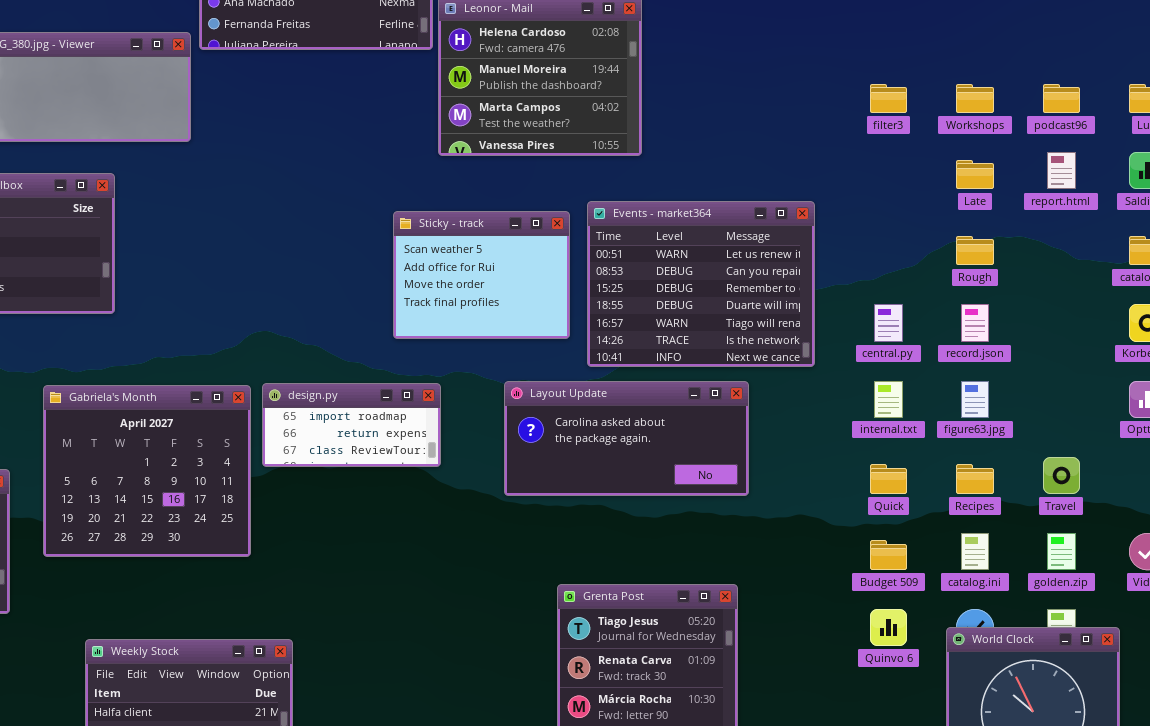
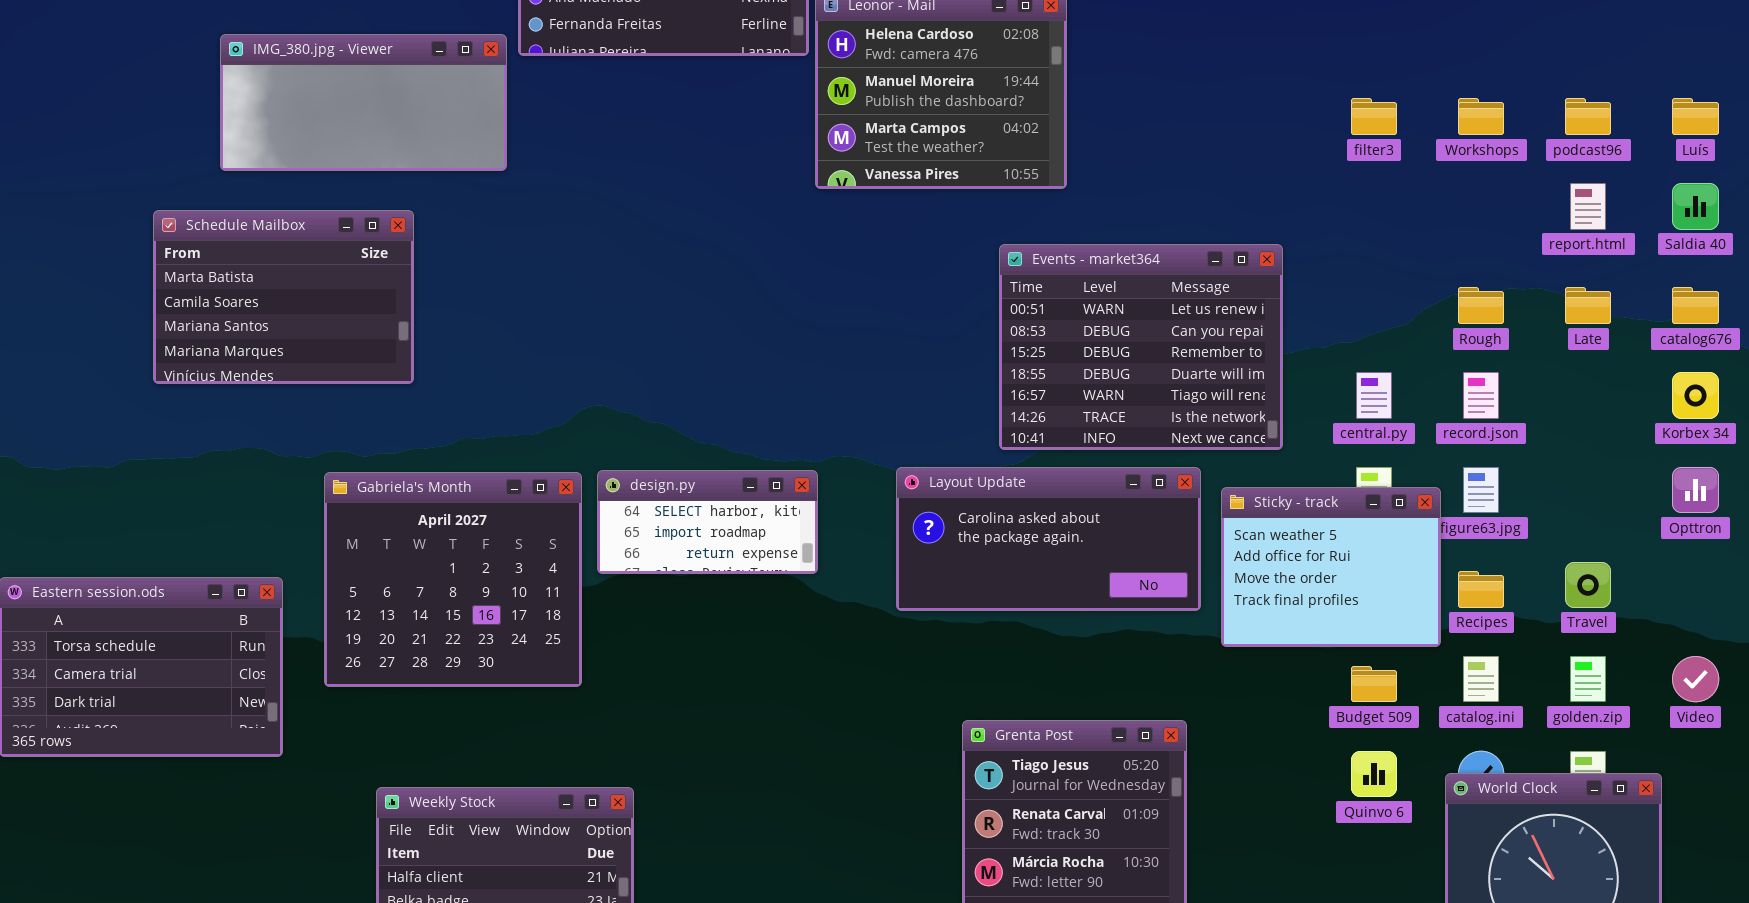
Late: [956,160,994,189] -> [1565,287,1611,324], moved
Sticky - track: [393,211,570,339] -> [1221,487,1441,647], moved
design.py: [262,383,441,467] -> [597,470,818,574], scrolled up 1 row

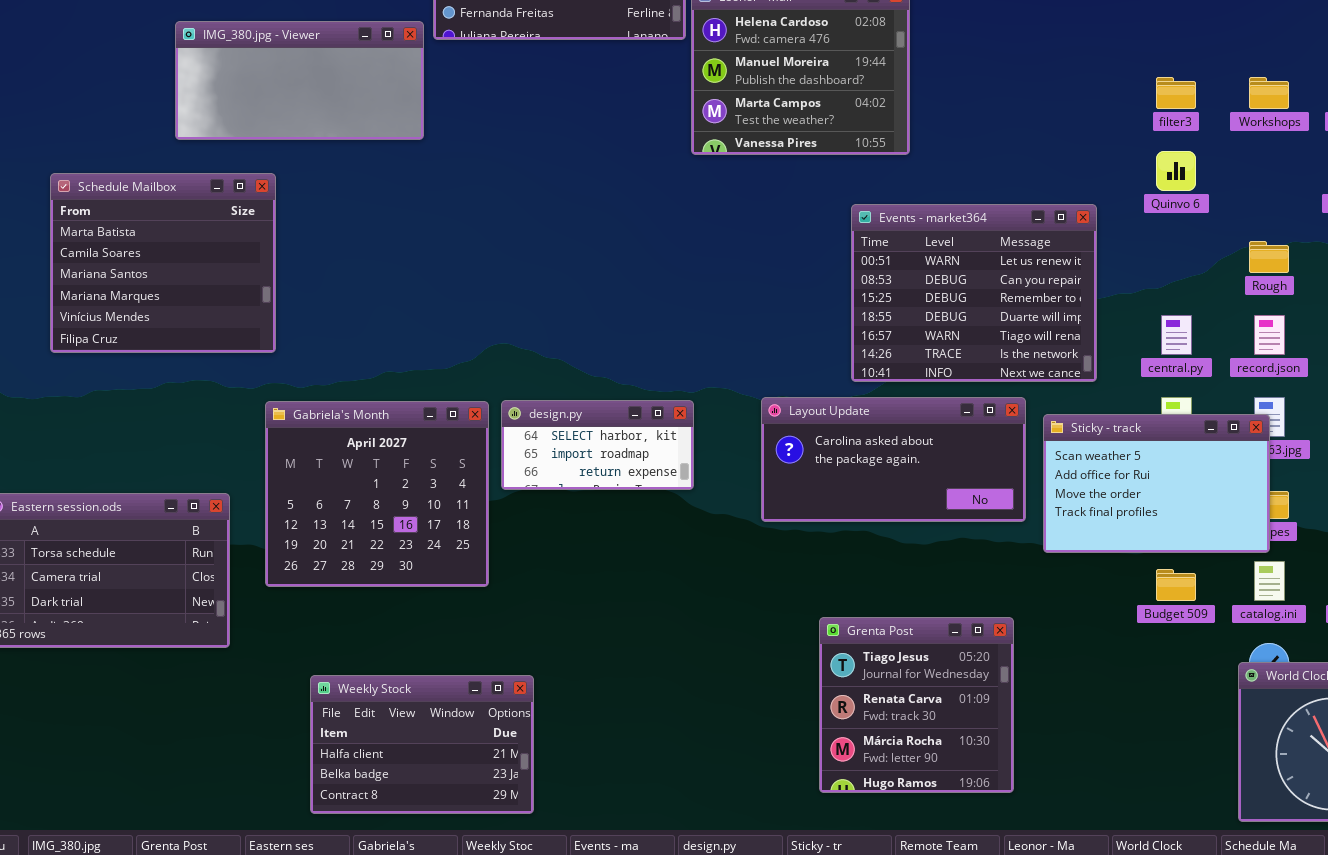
Schedule Mailbox: [153,210,414,384] -> [50,173,276,353], moved, resized
Sticky - track: [1221,487,1441,647] -> [1043,414,1270,553], resized
Quinvo 6: [1351,751,1397,797] -> [1156,151,1196,191], moved

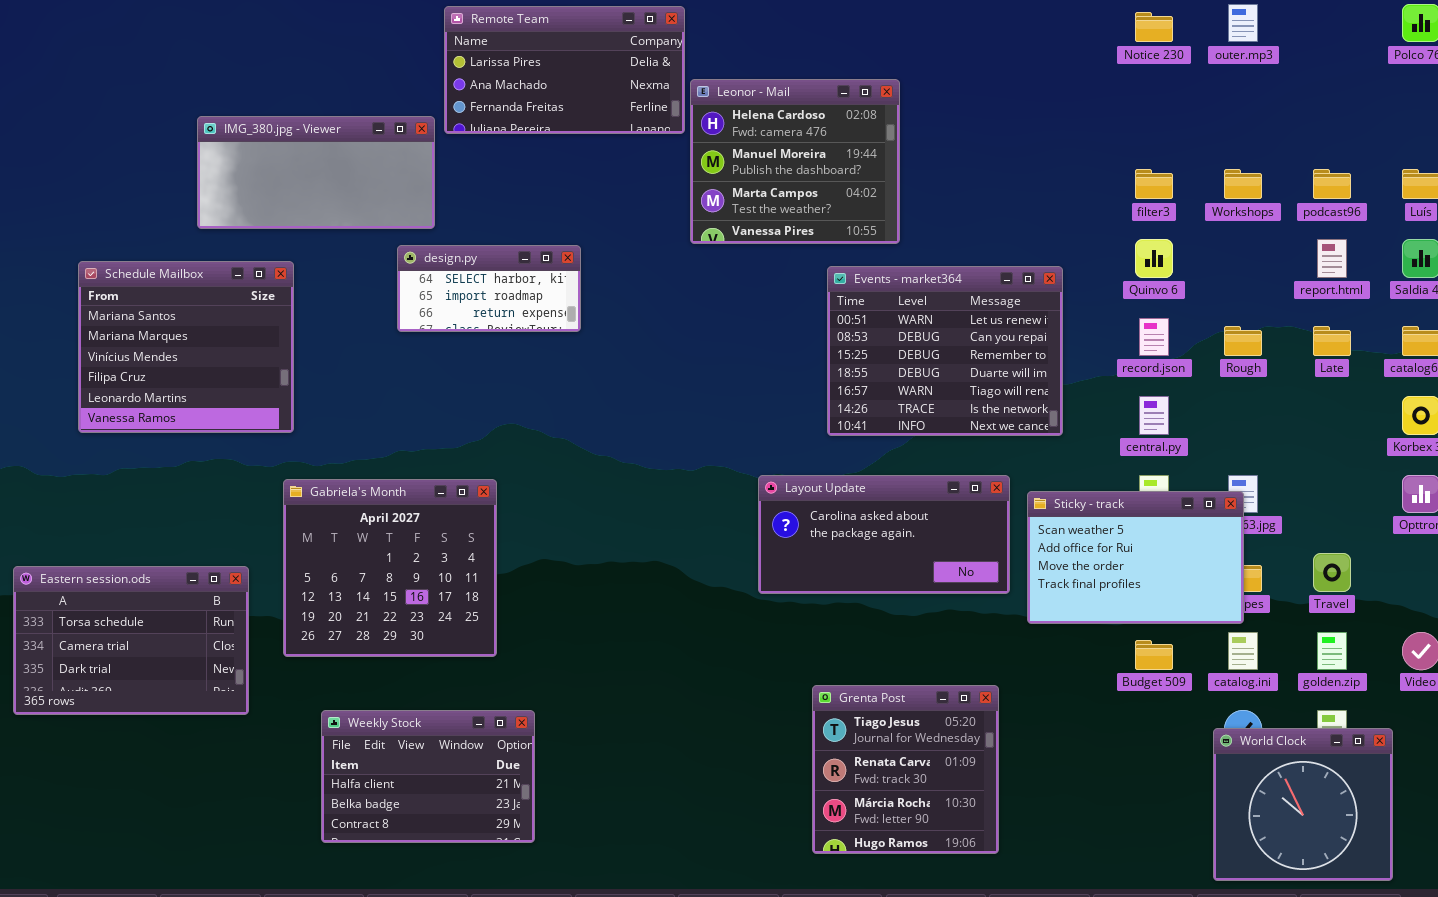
Schedule Mailbox: [50,173,276,353] -> [78,261,294,433], scrolled down 2 rows
Events - market364: [851,204,1097,382] -> [827,266,1063,436], moved
record.json: [1254,315,1285,355] -> [1139,318,1169,356], moved
design.py: [501,400,694,490] -> [397,245,581,332], moved
Weekly Stock: [310,675,534,814] -> [321,710,535,843], moved

